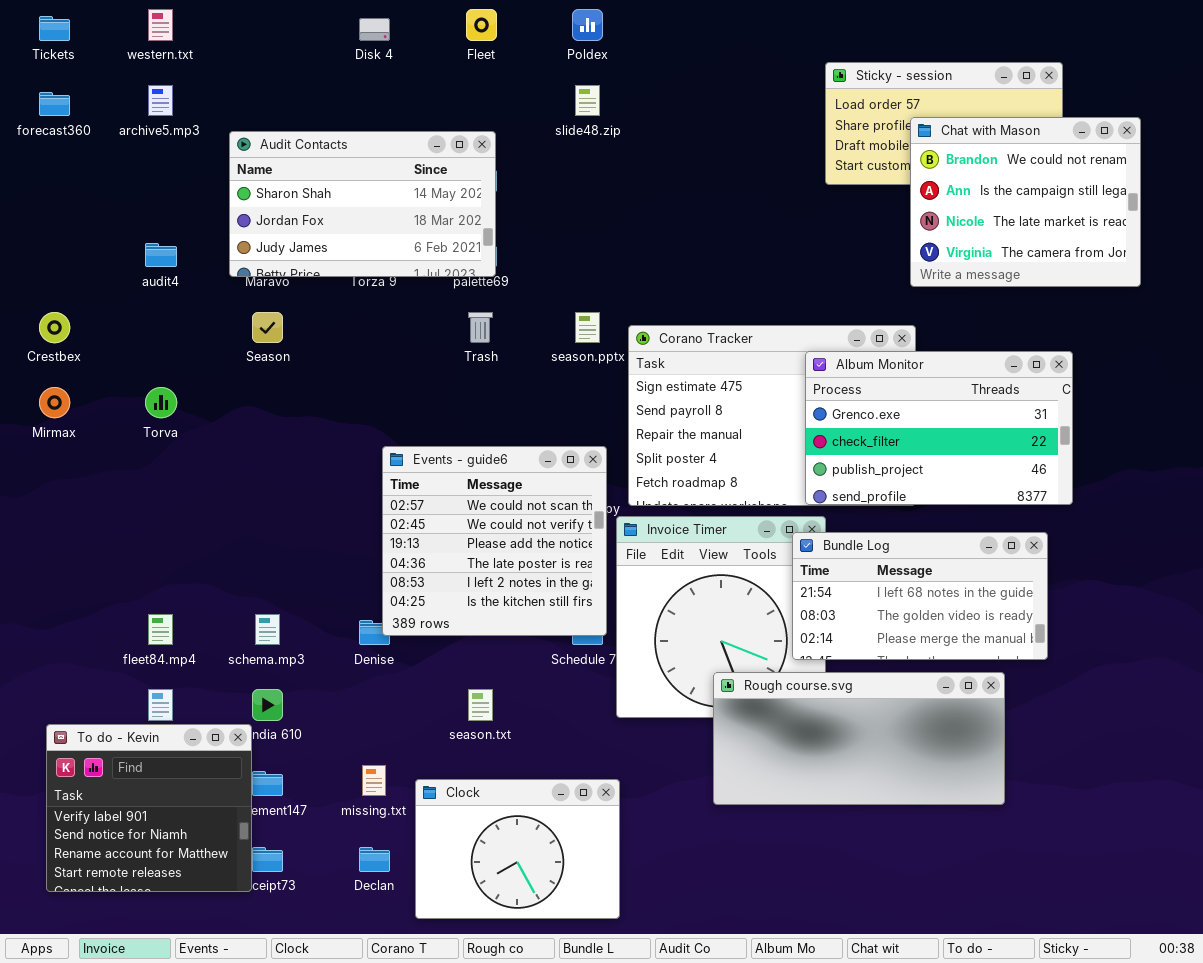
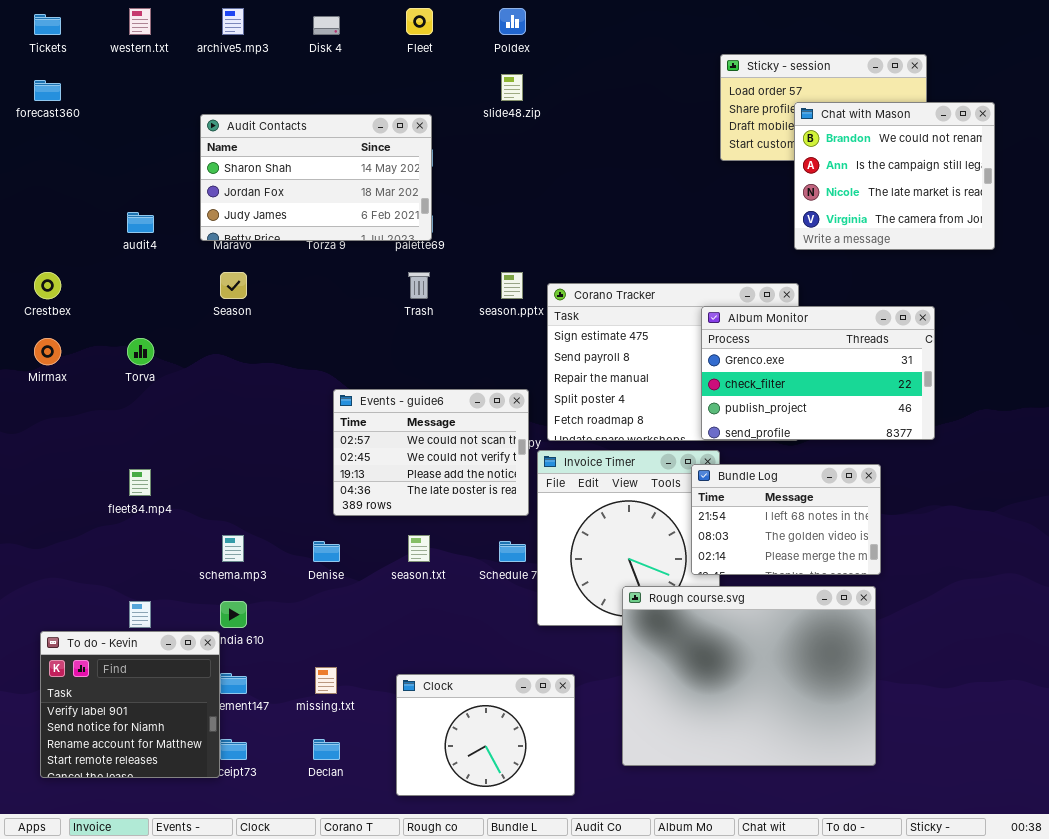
archive5.mp3: [148,85,173,116] -> [222,8,244,35], moved
Events - guide6: [382,446,607,636] -> [333,389,529,516], resized
Bundle Log: [792,532,1048,660] -> [691,464,881,575], resized
fleet84.mp4: [148,614,173,645] -> [129,469,151,496], moved
Rough course.svg: [713,672,1005,805] -> [622,586,876,766], resized
season.txt: [468,689,493,721] -> [408,535,430,562], moved
Clock: [415,779,620,919] -> [396,674,575,796], moved

